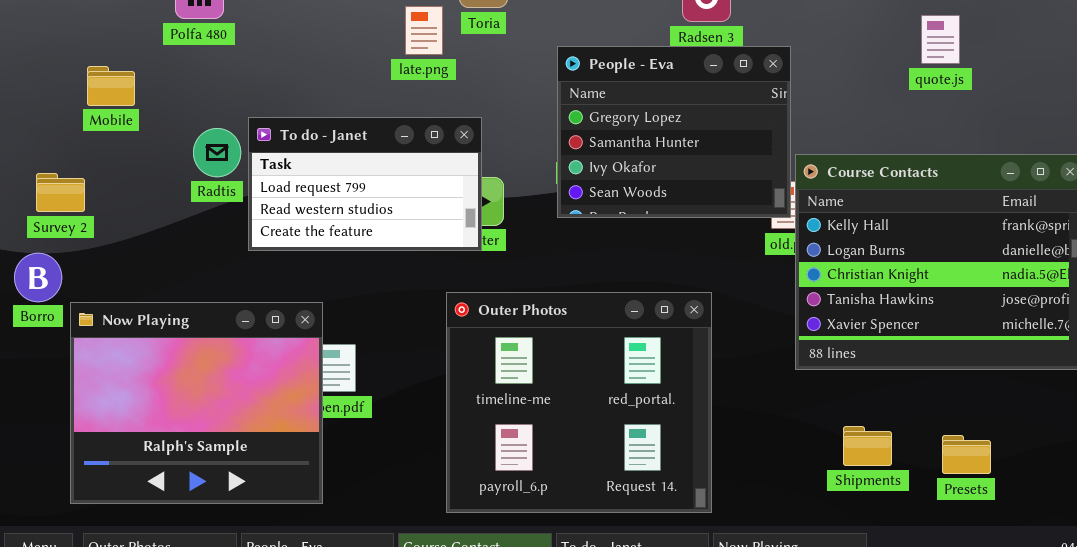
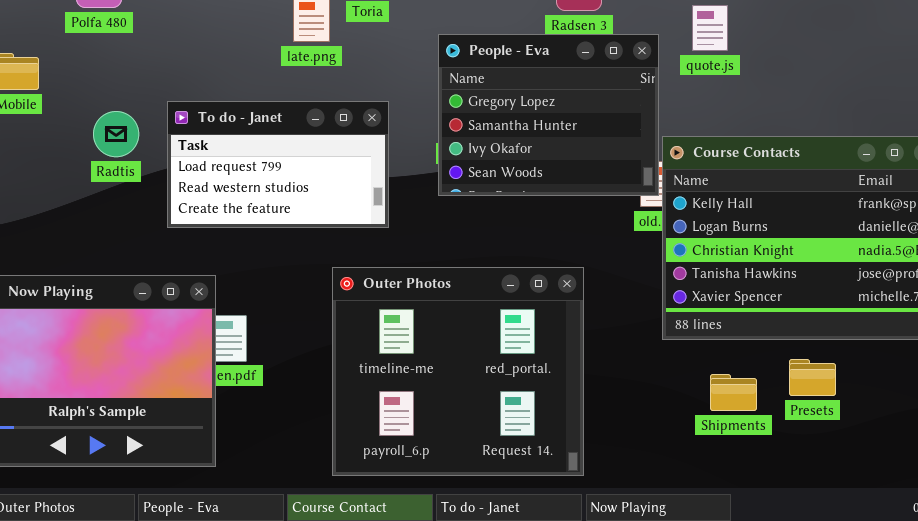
quote.js: [921,15,960,64] -> [692,5,728,51], moved
To do - Janet: [248,117,482,251] -> [167,101,389,228], moved
Shipments: [843,426,892,466] -> [710,374,757,411], moved
Presets: [942,435,991,474] -> [789,359,836,396], moved

